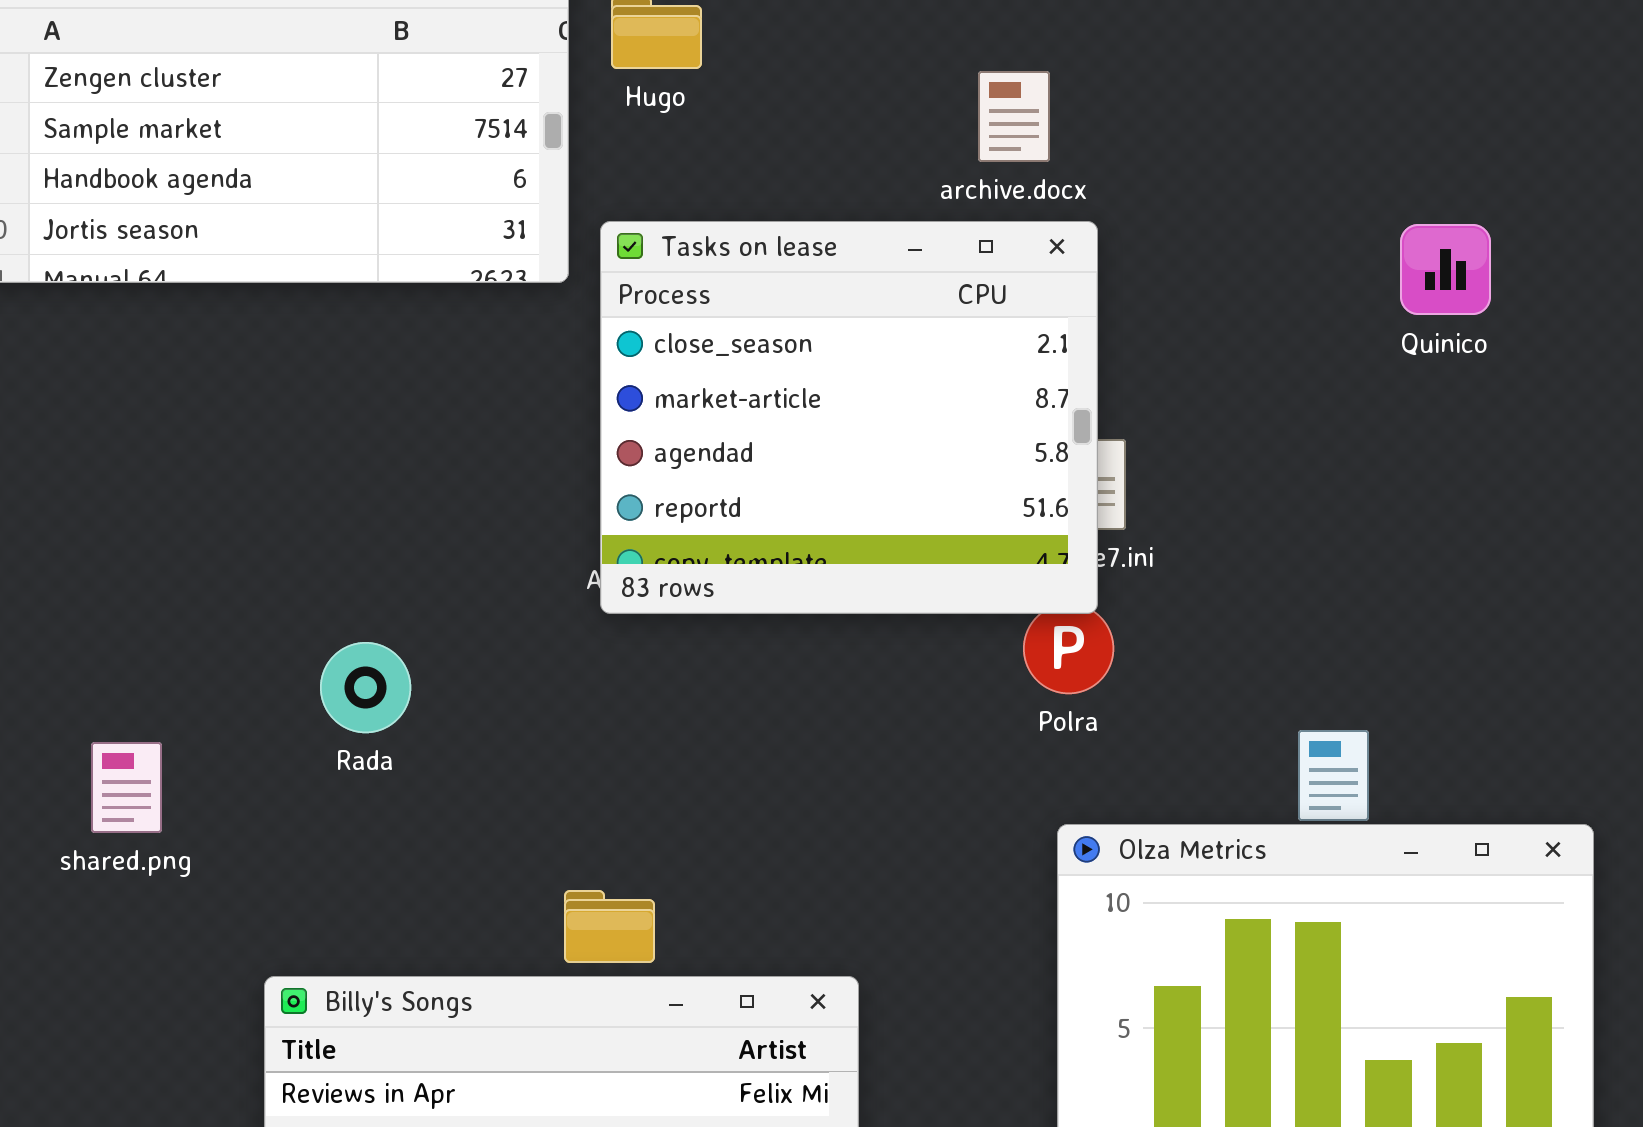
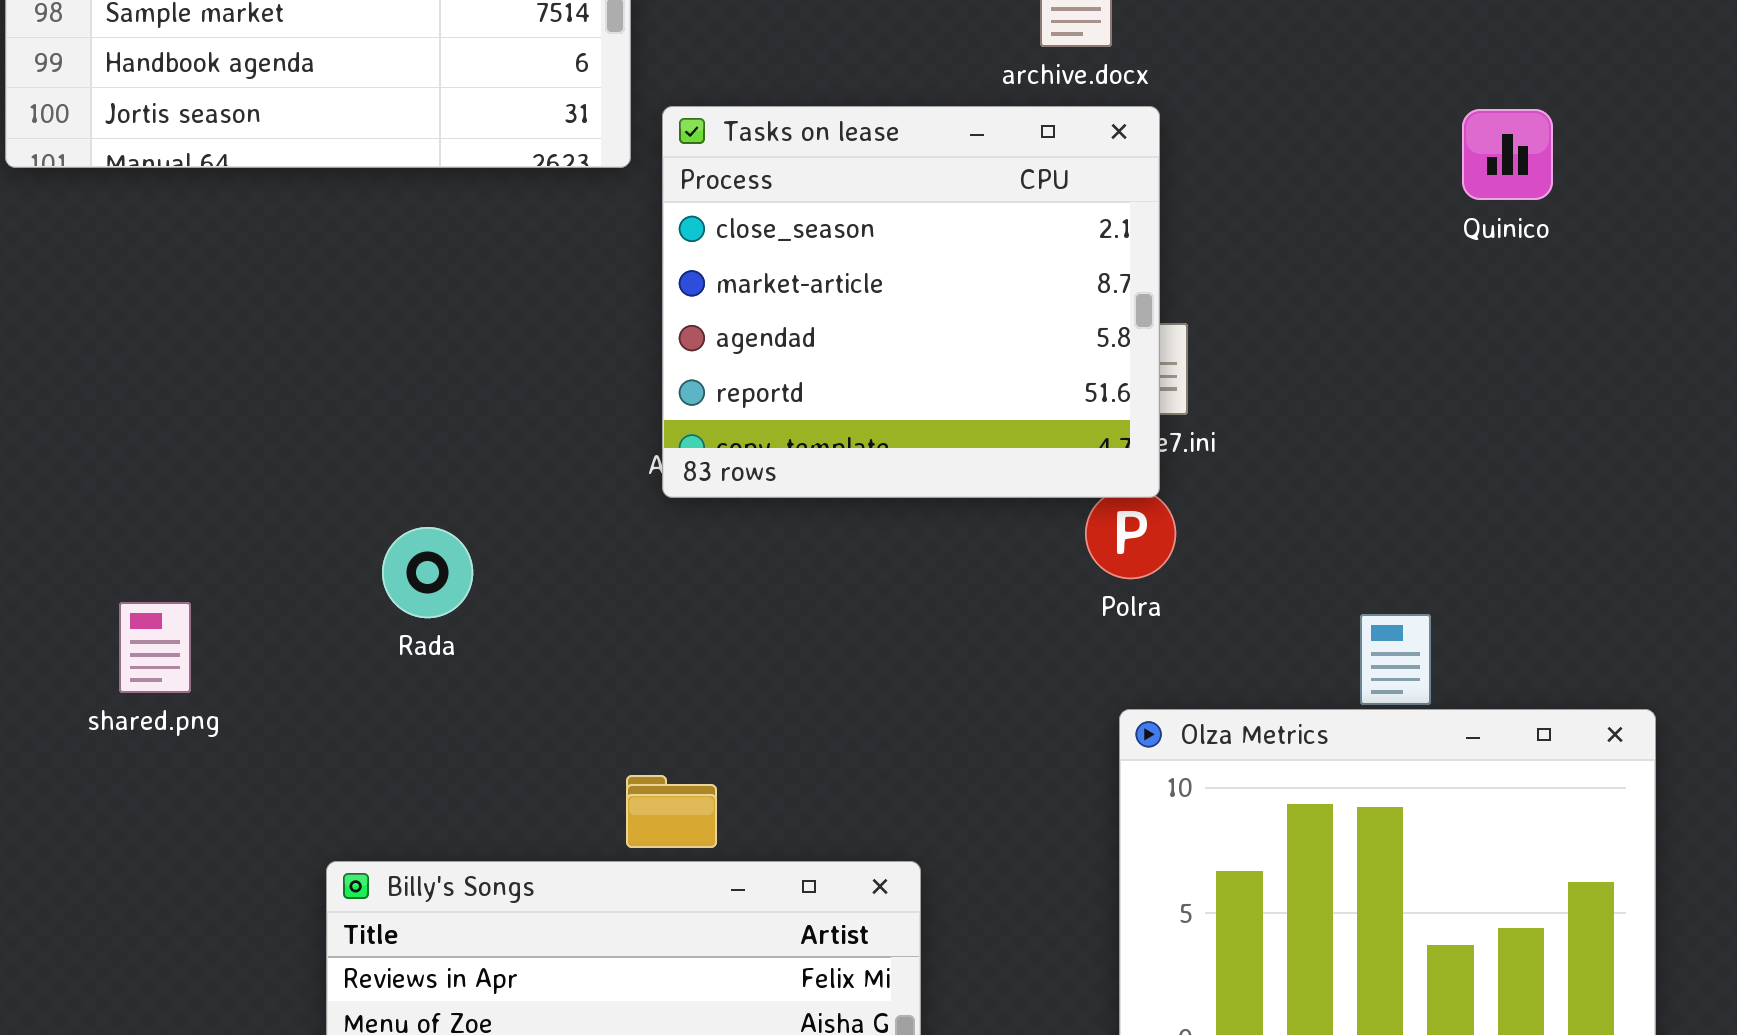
shared.png: [91,742,162,833] -> [119,602,191,693], moved

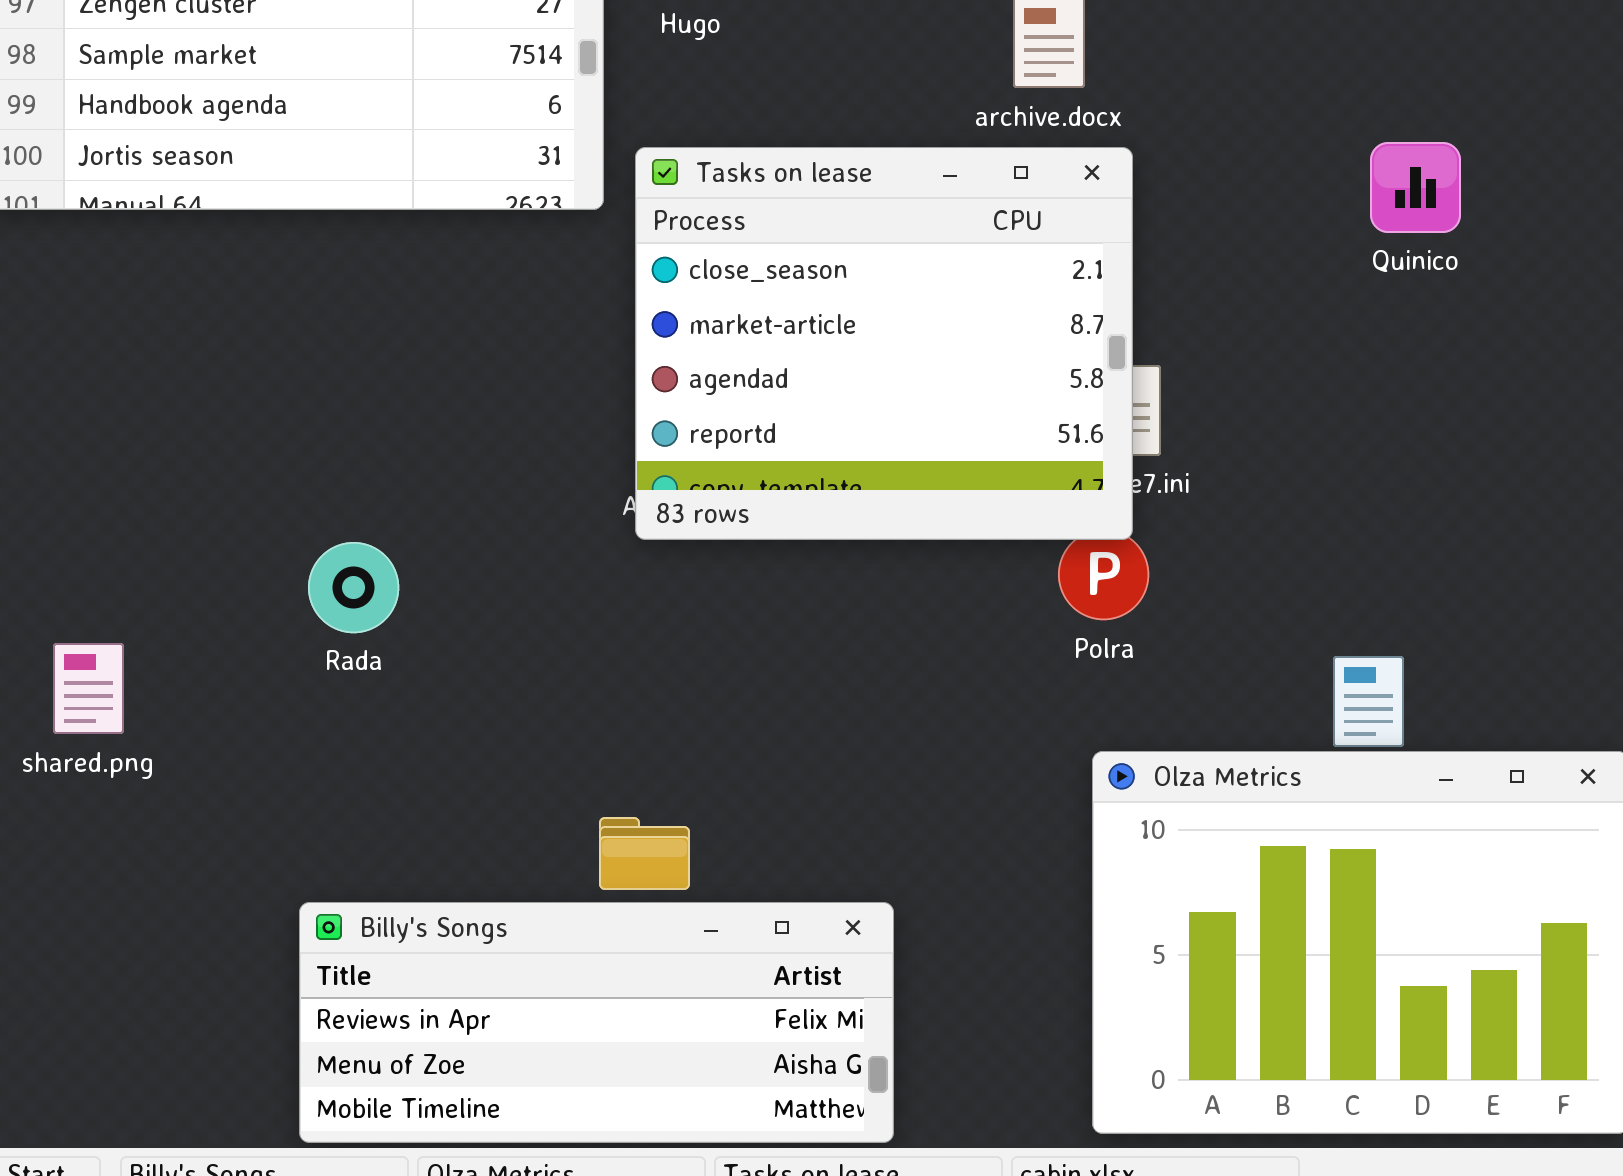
Quinico: [1462,109,1553,200] -> [1370,142,1461,233], moved
Rada: [382,527,473,618] -> [308,542,399,633], moved
shared.png: [119,602,191,693] -> [53,643,124,734], moved

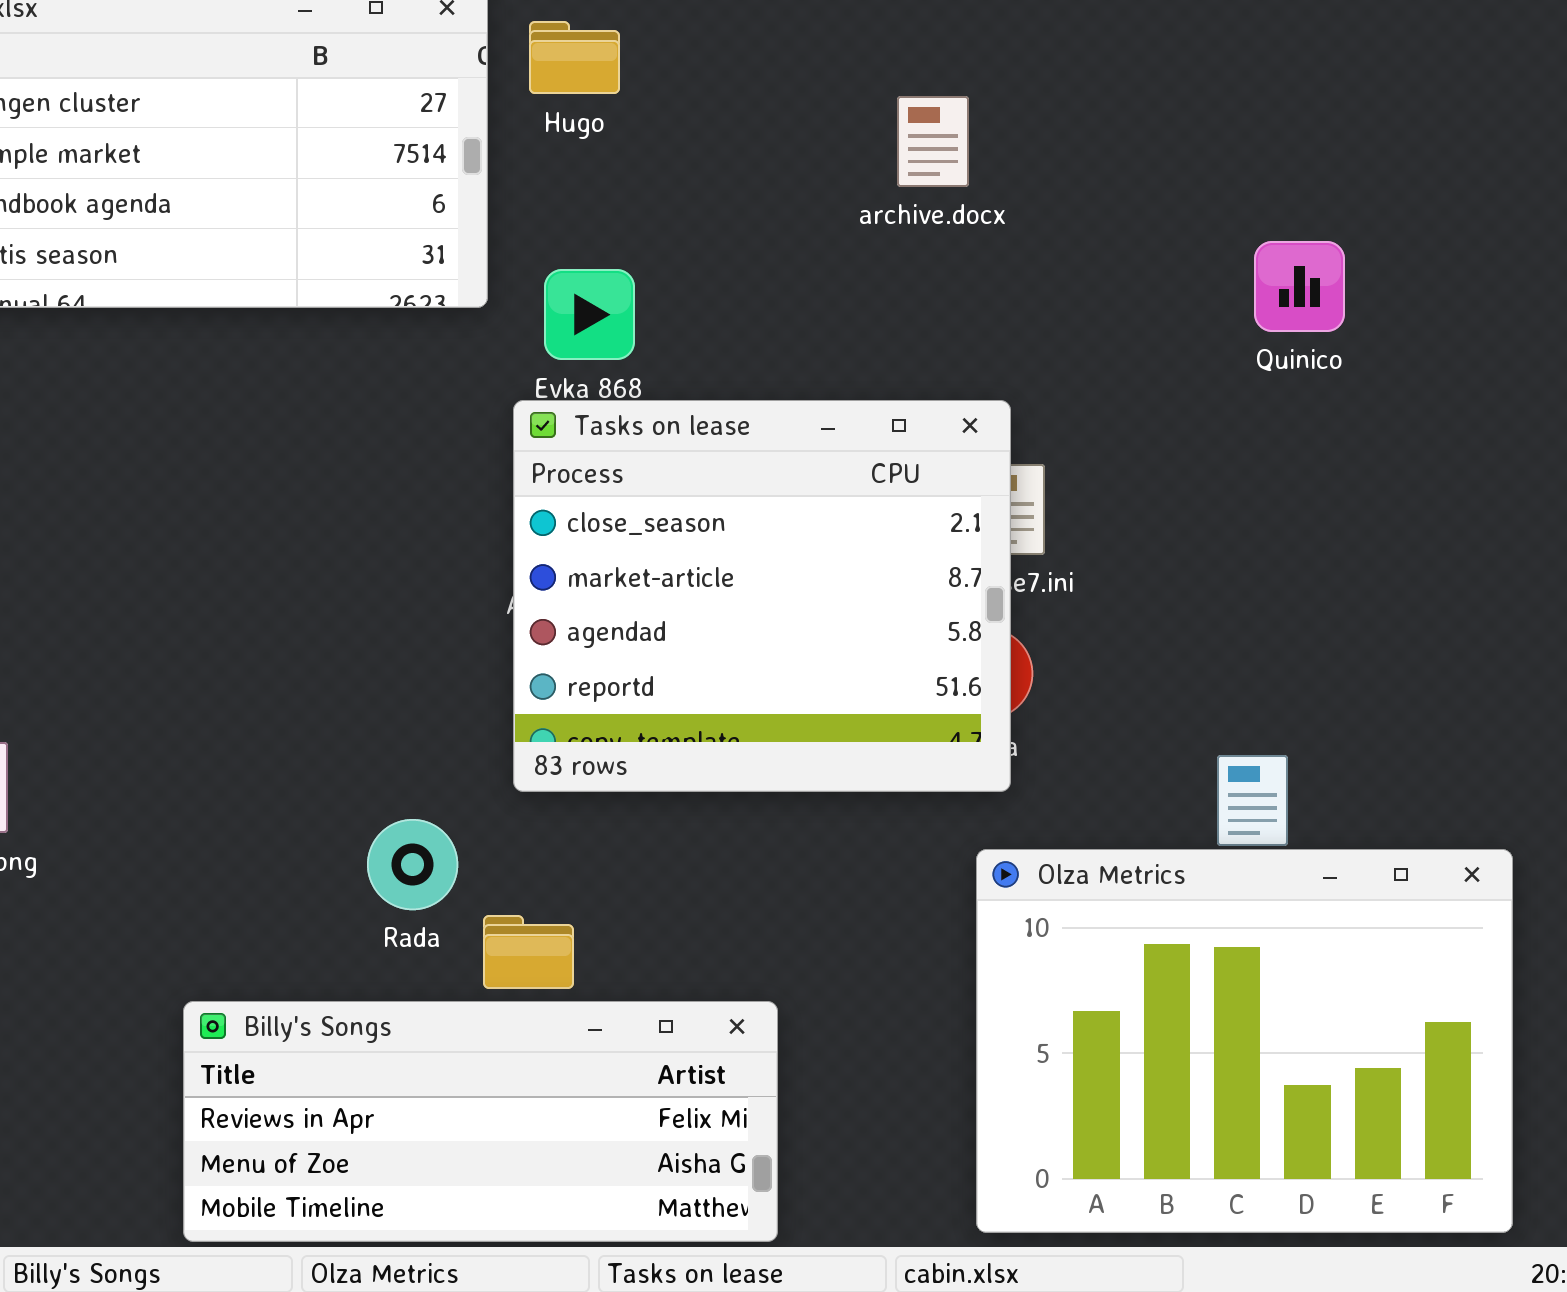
Tasks on lease: [635,147,1133,540] -> [513,400,1011,792], moved
Rada: [308,542,399,633] -> [367,819,458,910], moved

